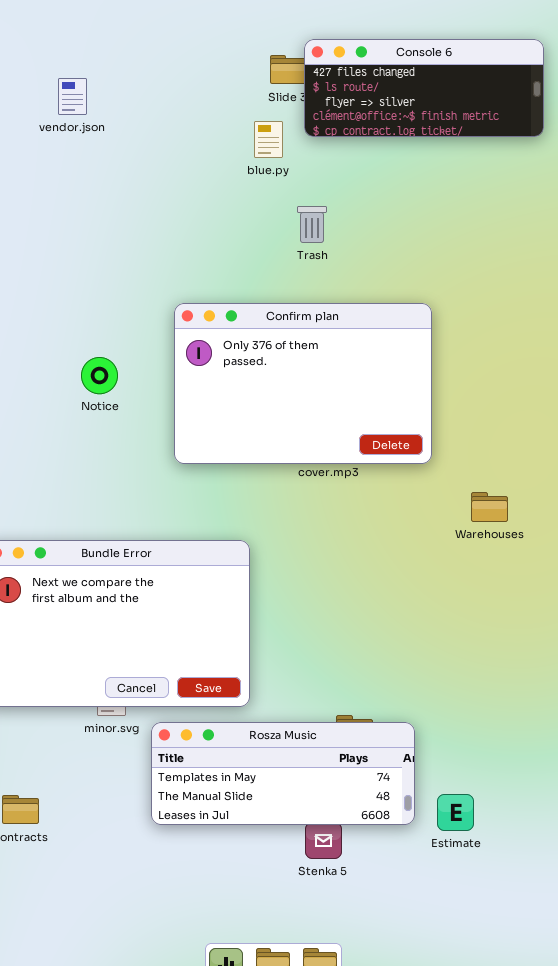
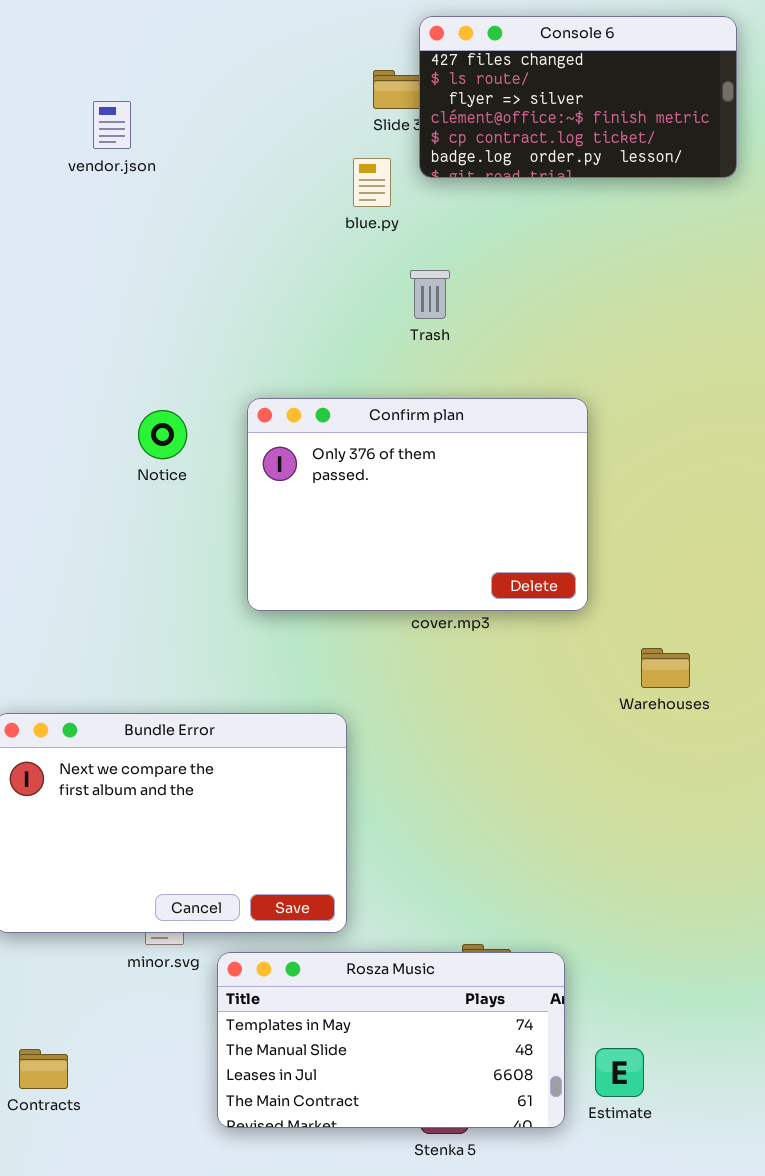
Console 6: [304,39,544,137] -> [419,16,737,178], resized
Notice: [81,357,118,394] -> [138,410,187,459], moved
Rosza Music: [151,722,415,825] -> [217,952,565,1128], resized

